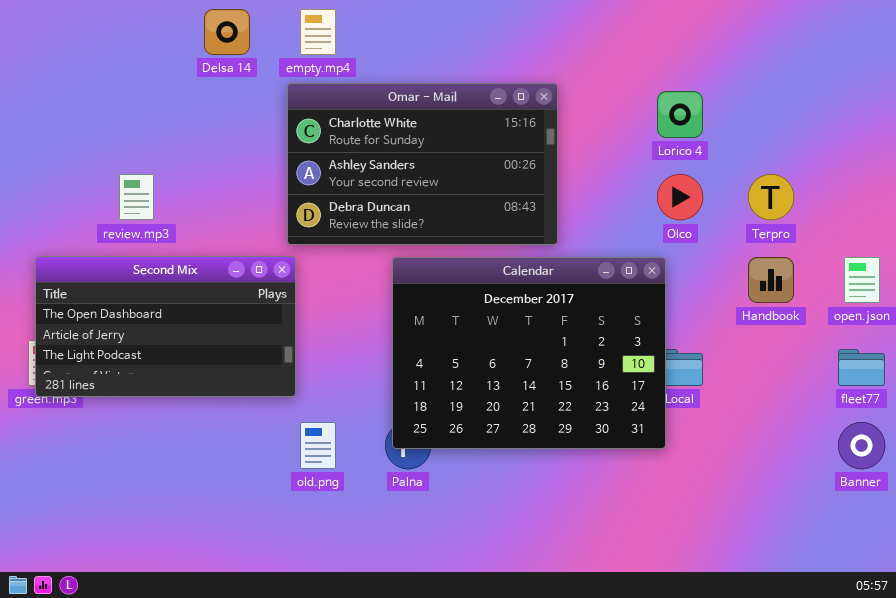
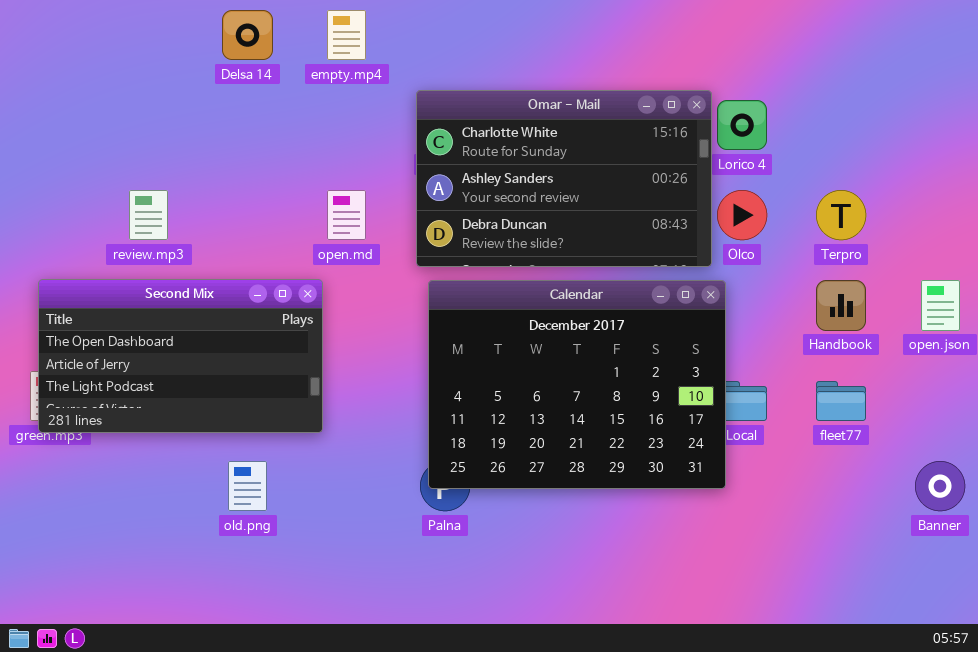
Omar - Mail: [287,83,558,245] -> [416,90,712,267], moved
fleet77: [838,349,885,386] -> [816,381,866,421], moved
old.png: [300,422,336,469] -> [228,461,267,511], moved

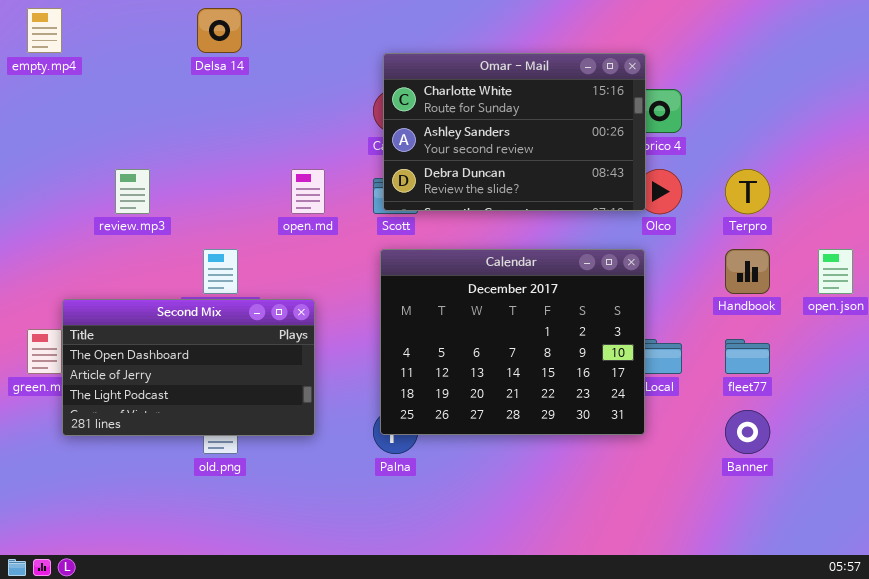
empty.mp4: [327,10,366,60] -> [27,8,62,53], moved
Omar - Mail: [416,90,712,267] -> [383,53,646,211], moved
Second Mix: [38,279,323,433] -> [62,299,315,436], moved
Banner: [915,461,965,511] -> [725,410,770,454], moved

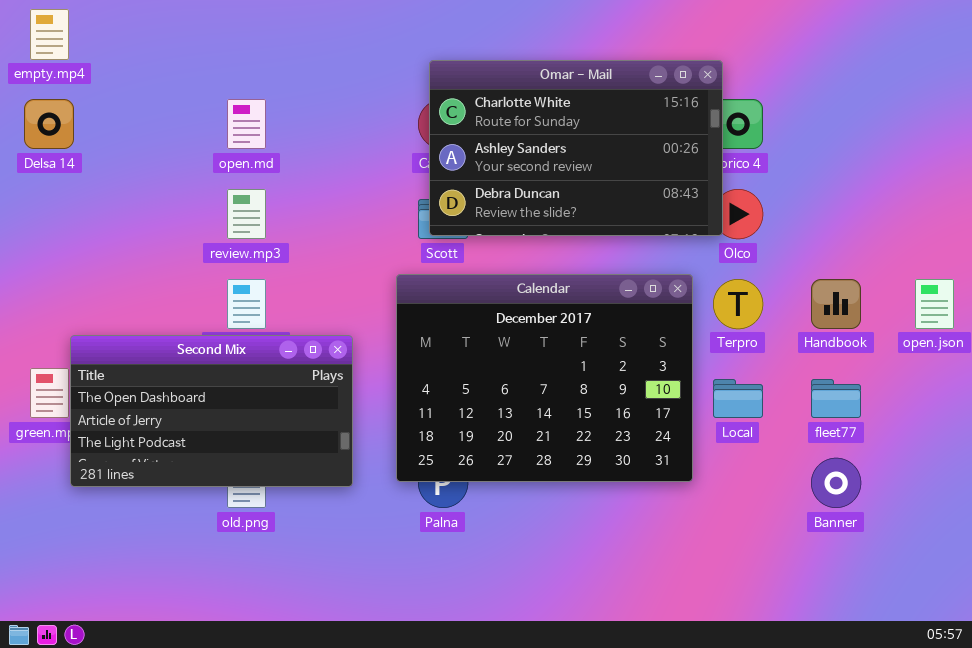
Delsa 14: [197,8,242,53] -> [24,99,74,149], moved
review.mp3: [115,169,150,214] -> [227,189,266,239], moved
open.md: [291,169,325,214] -> [227,99,266,149], moved
Terpro: [725,169,770,214] -> [713,279,763,329], moved
Calendar: [380,249,645,435] -> [396,274,693,482], moved

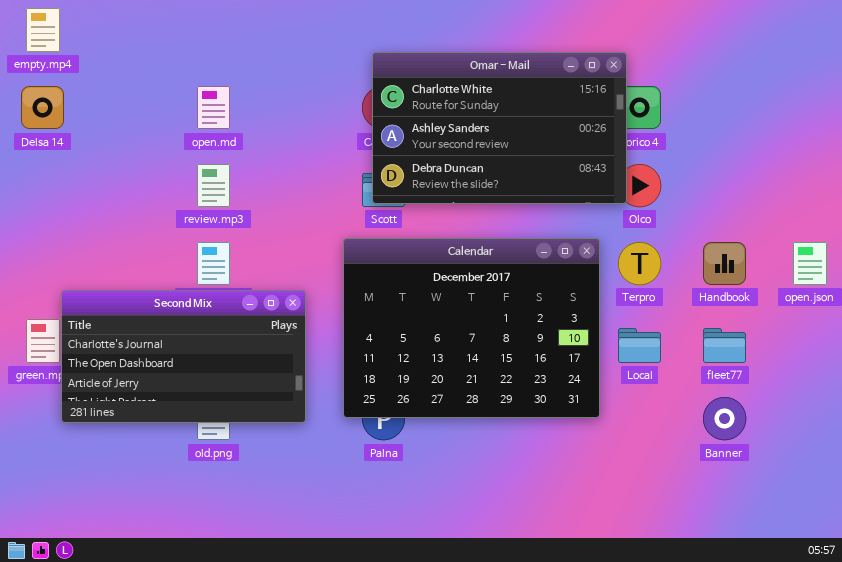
Second Mix: [70,335,353,487] -> [61,290,306,423], scrolled up 1 row

